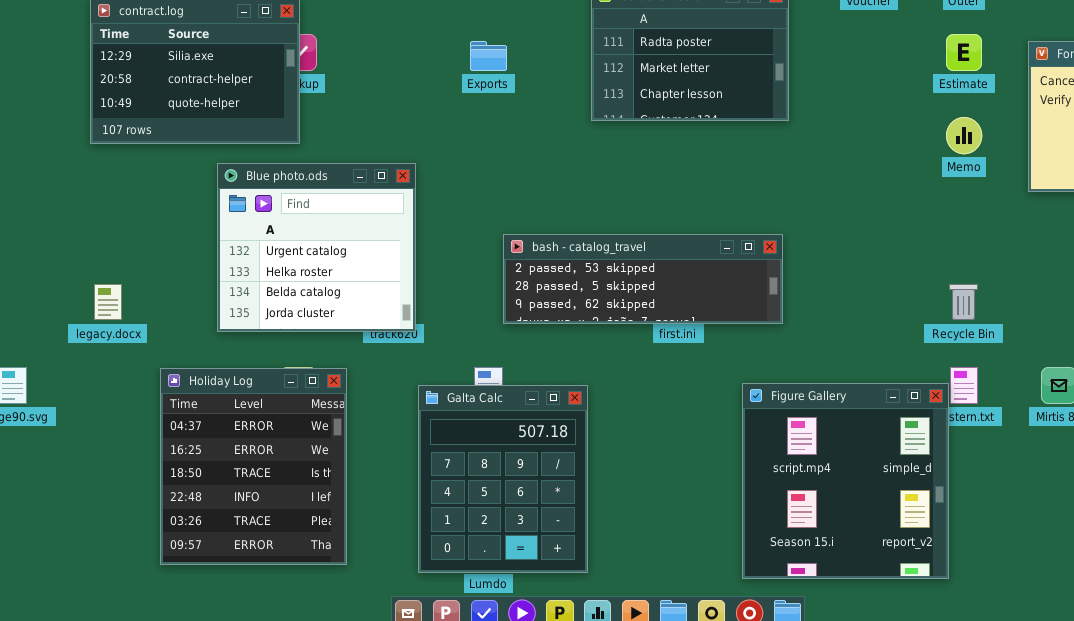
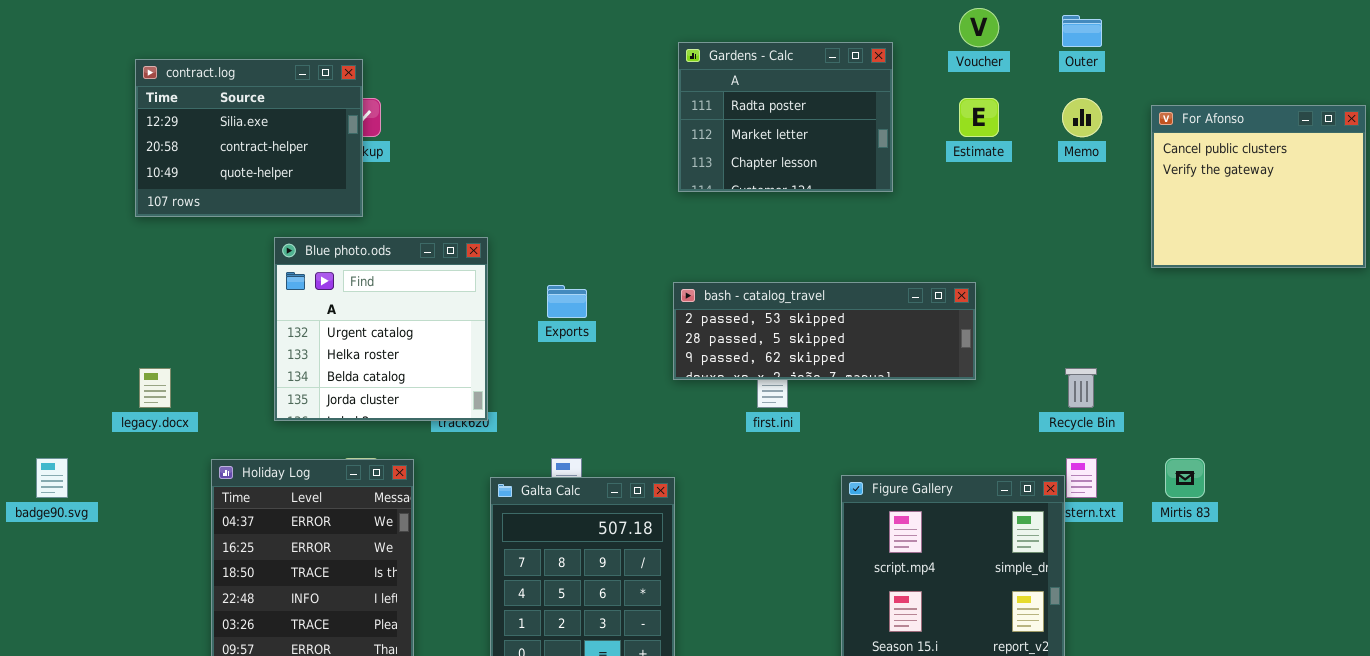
Estimate: [946,34,982,71] -> [959,98,999,137], moved
Exports: [470,41,507,71] -> [547,285,587,318], moved
Memo: [946,117,982,154] -> [1062,98,1102,137], moved
bash - catalog_travel: [503,234,783,324] -> [673,282,976,380], moved

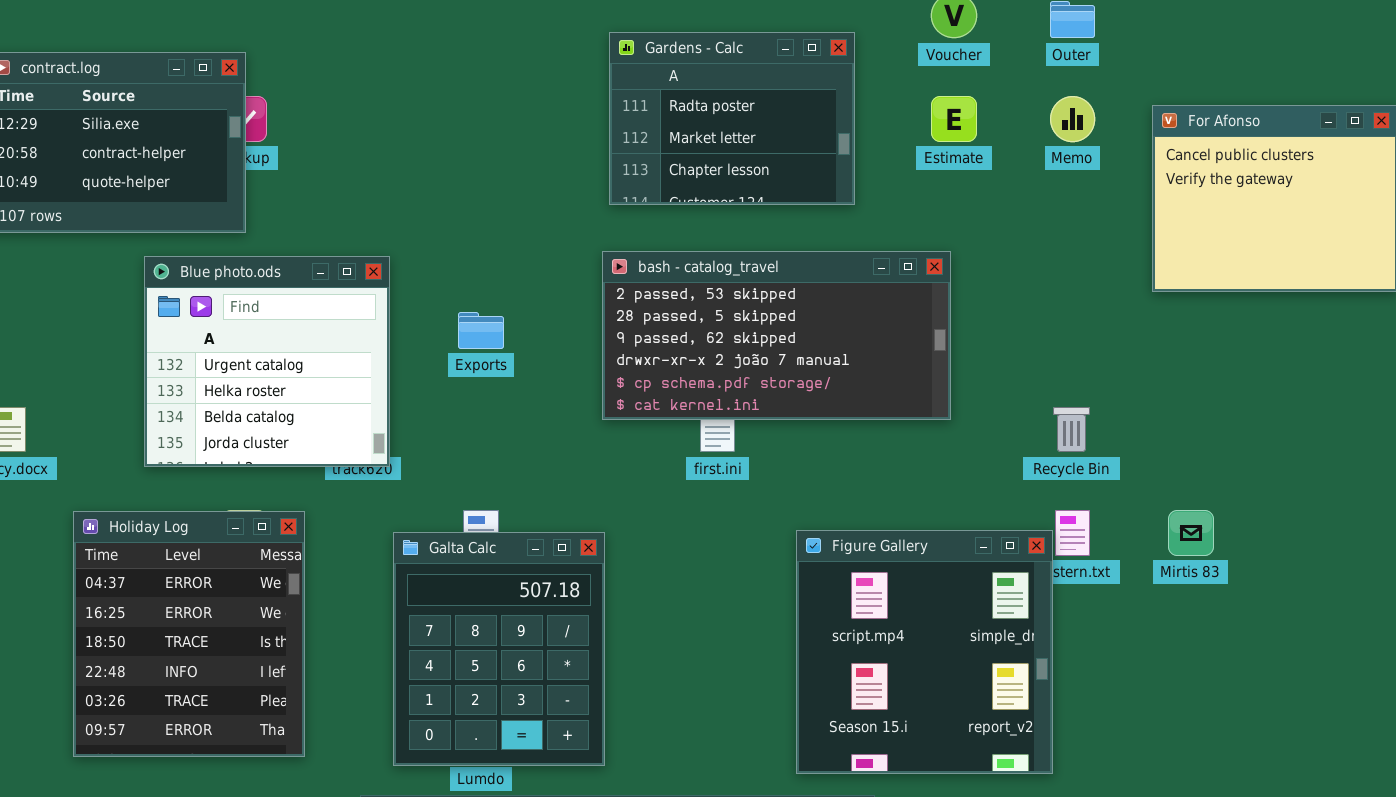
bash - catalog_travel: [673,282,976,380] -> [602,251,951,420], resized

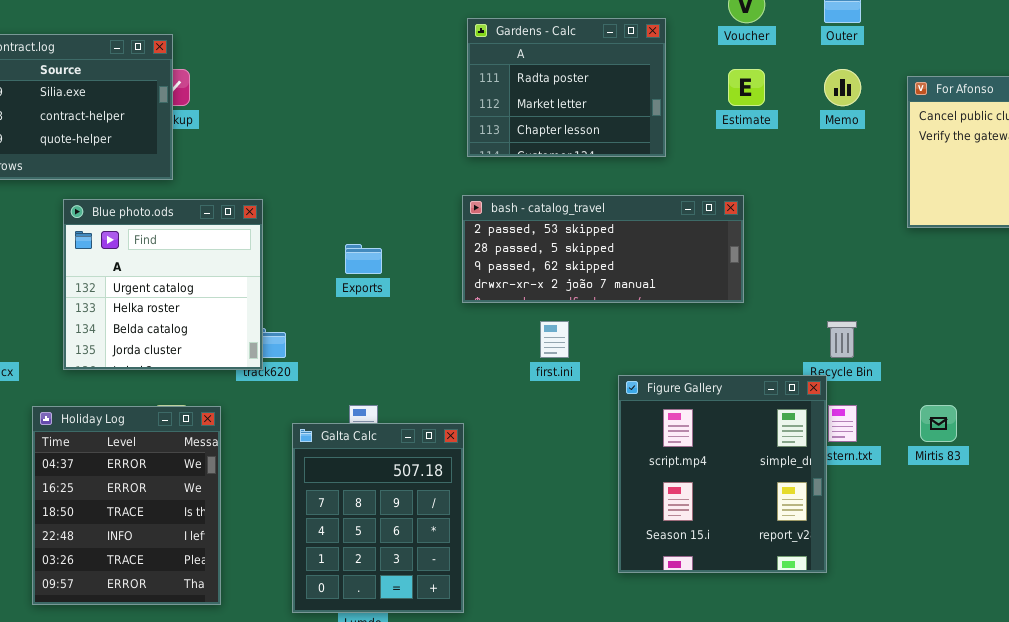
bash - catalog_travel: [602,251,951,420] -> [462,195,744,303], resized
Blue photo.ods: [144,256,390,467] -> [63,199,263,370], moved
Figure Gallery: [796,530,1053,774] -> [618,375,827,573], moved

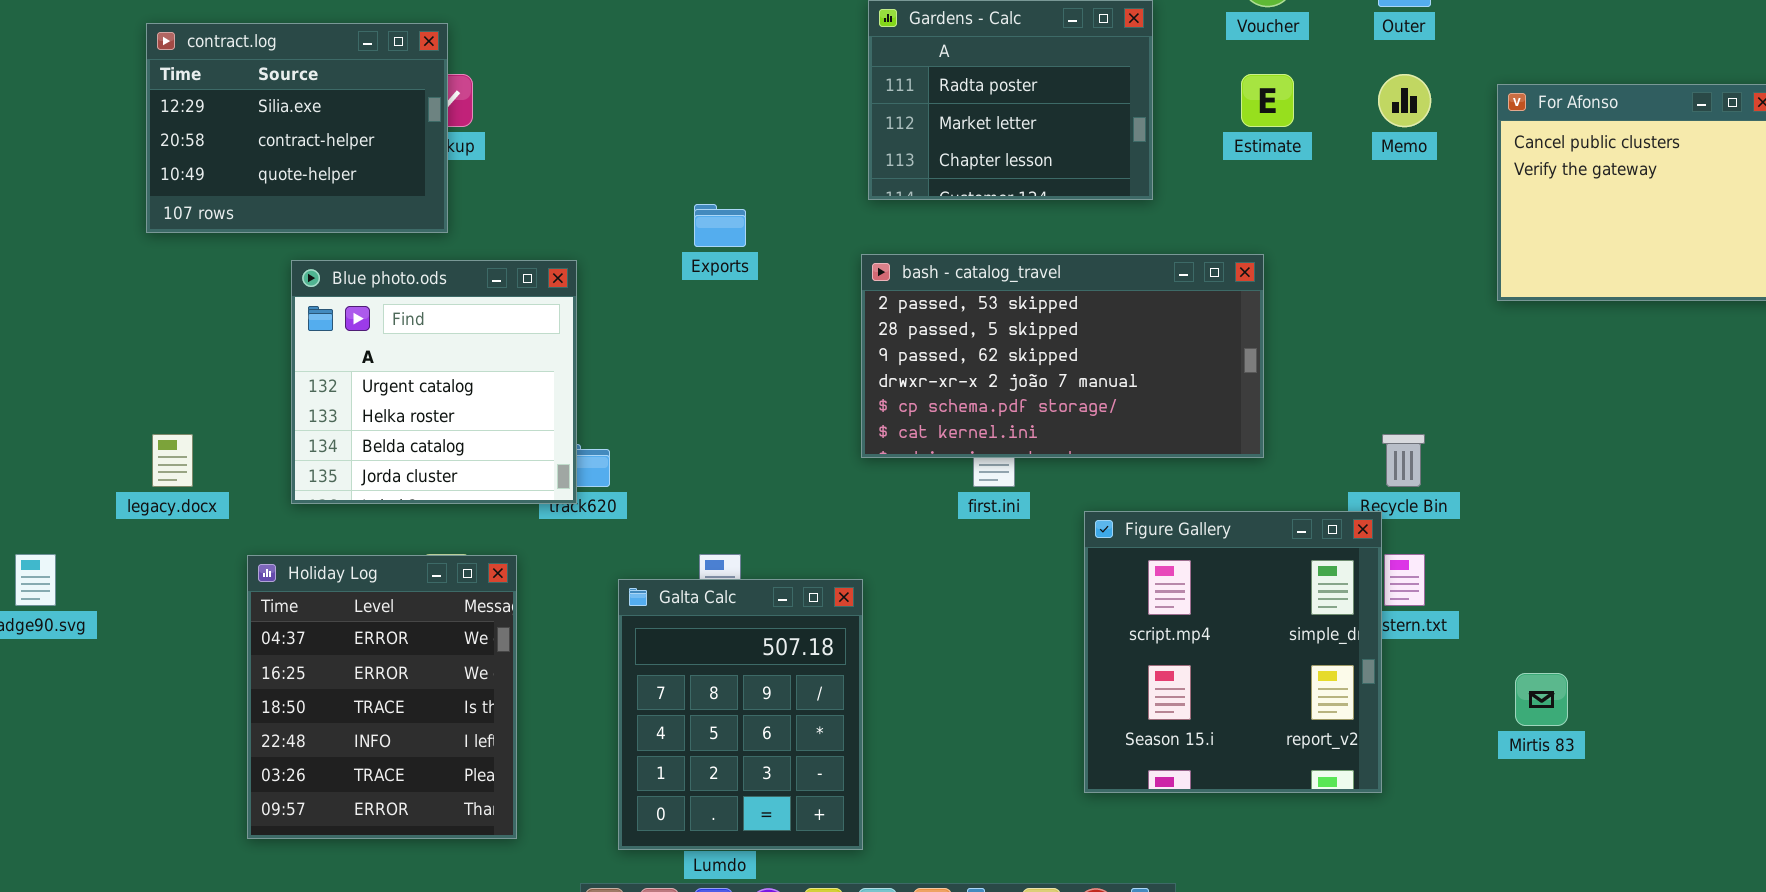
bash - catalog_travel: [462,195,744,303] -> [861,254,1264,458], resized
Exports: [345,244,382,274] -> [694,204,746,247], moved
Mirtis 83: [920,405,957,442] -> [1515,673,1568,726], moved

